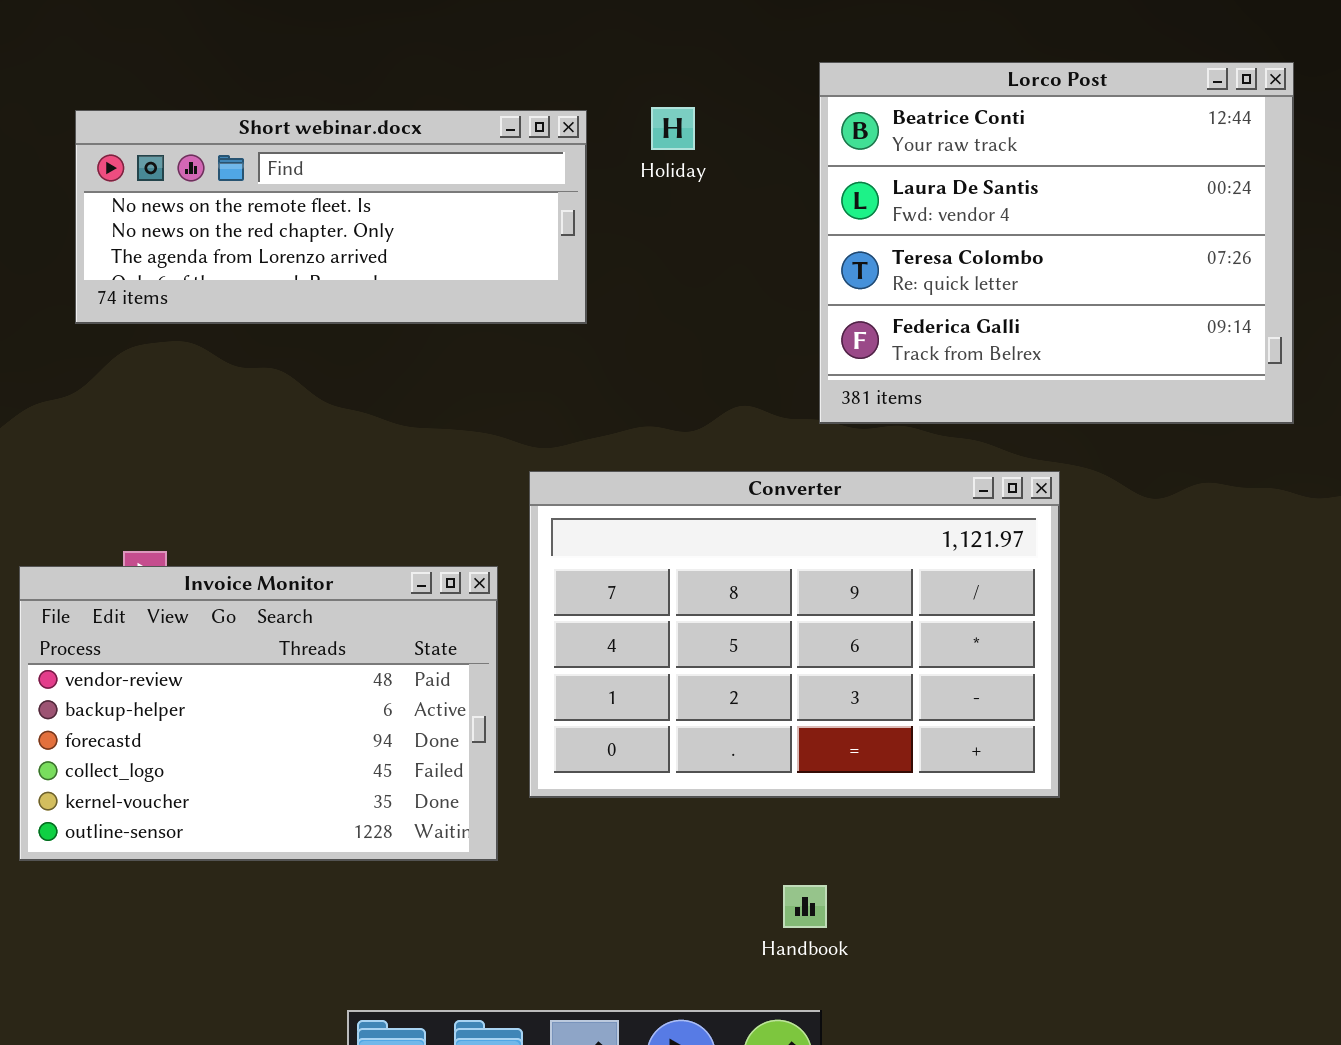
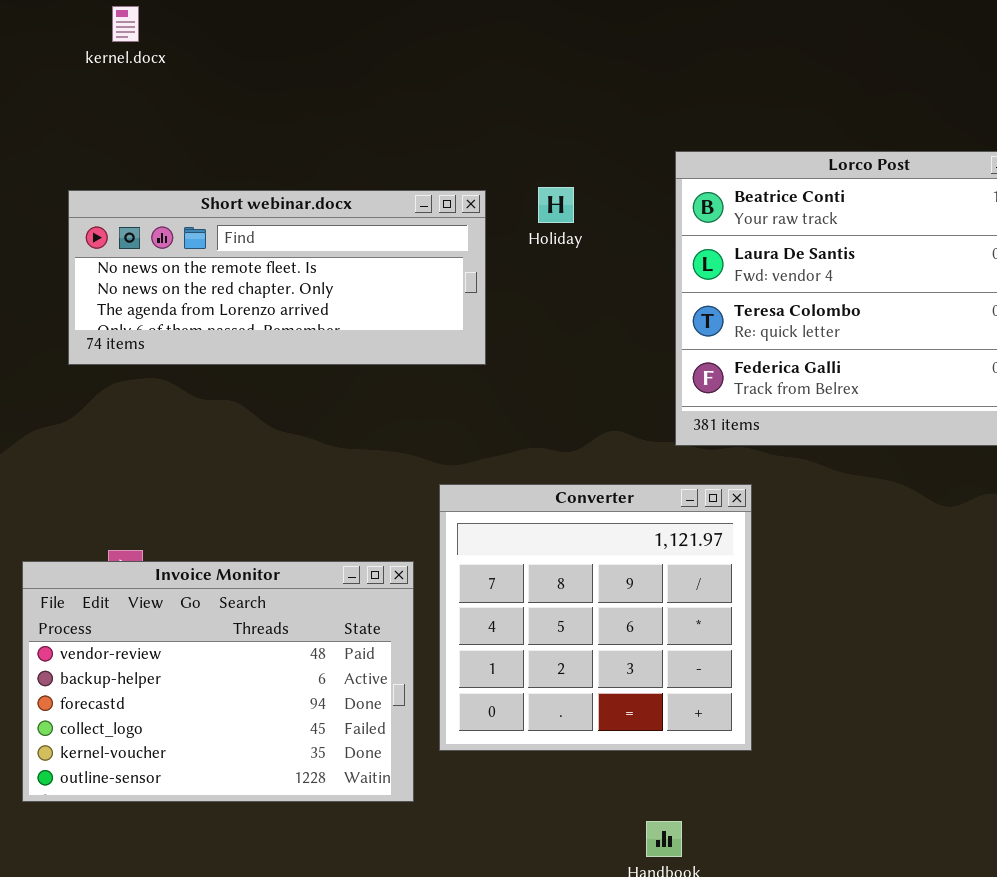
Converter: [529,471,1060,798] -> [439,484,752,751], resized

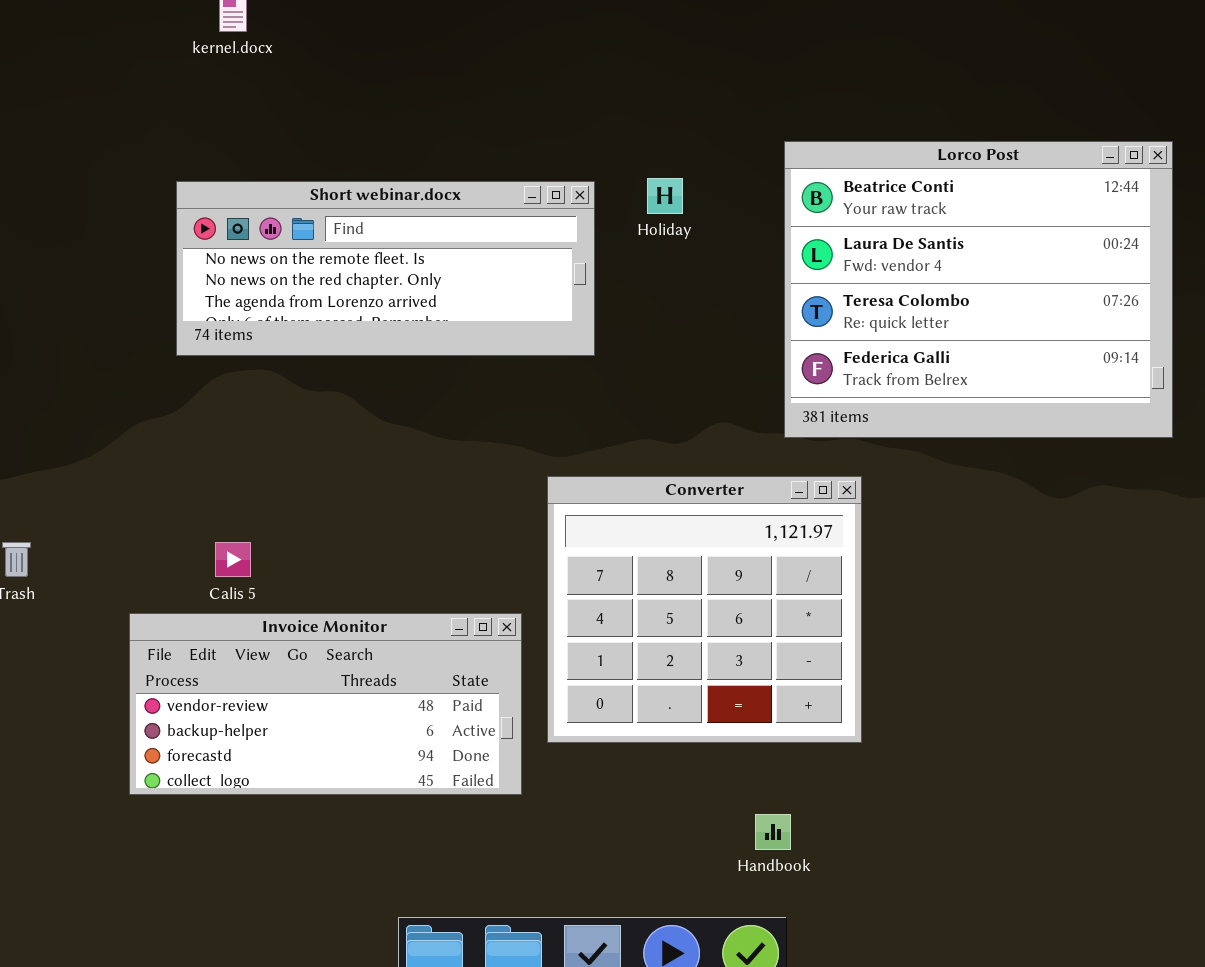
Invoice Monitor: [22,561,414,802] -> [129,613,522,795], resized

